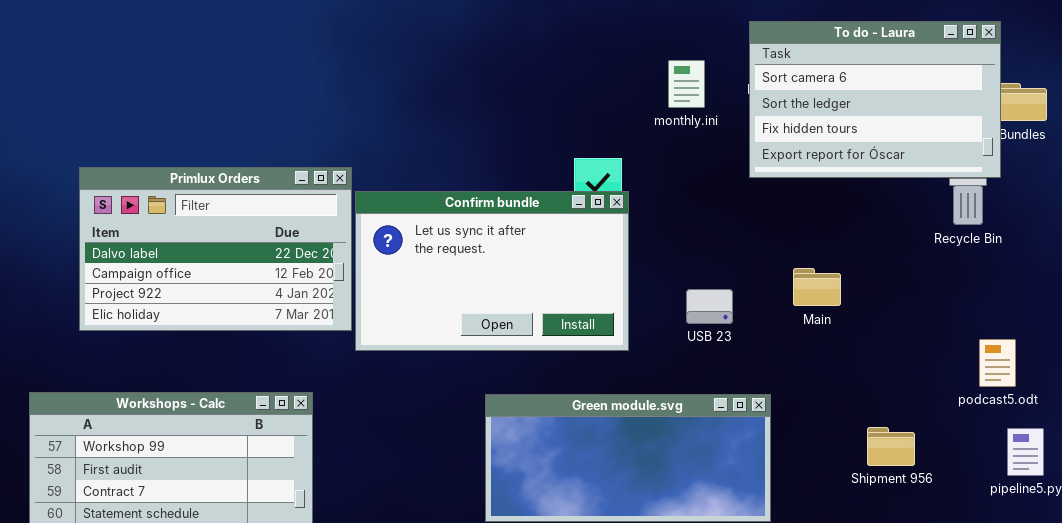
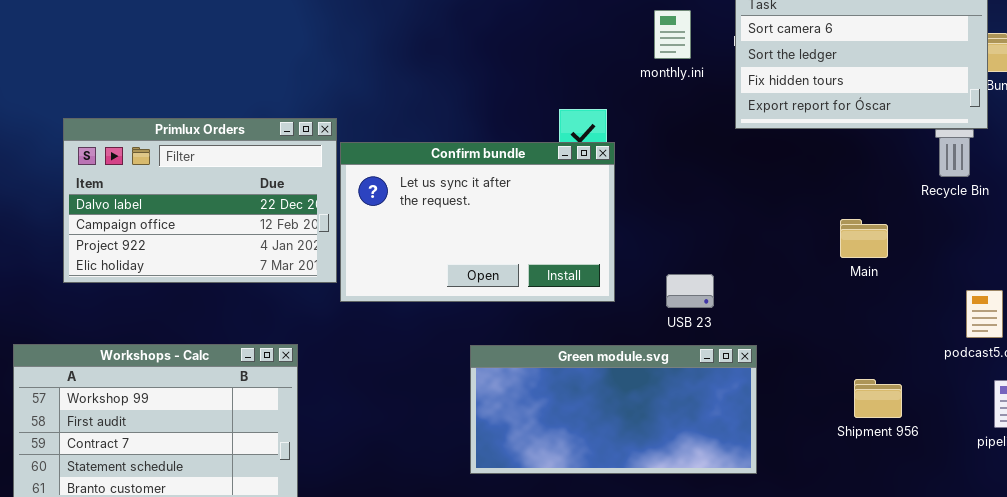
Main: [793,268,841,306] -> [840,219,888,258], moved
USB 23: [686,289,733,324] -> [666,274,714,308], moved

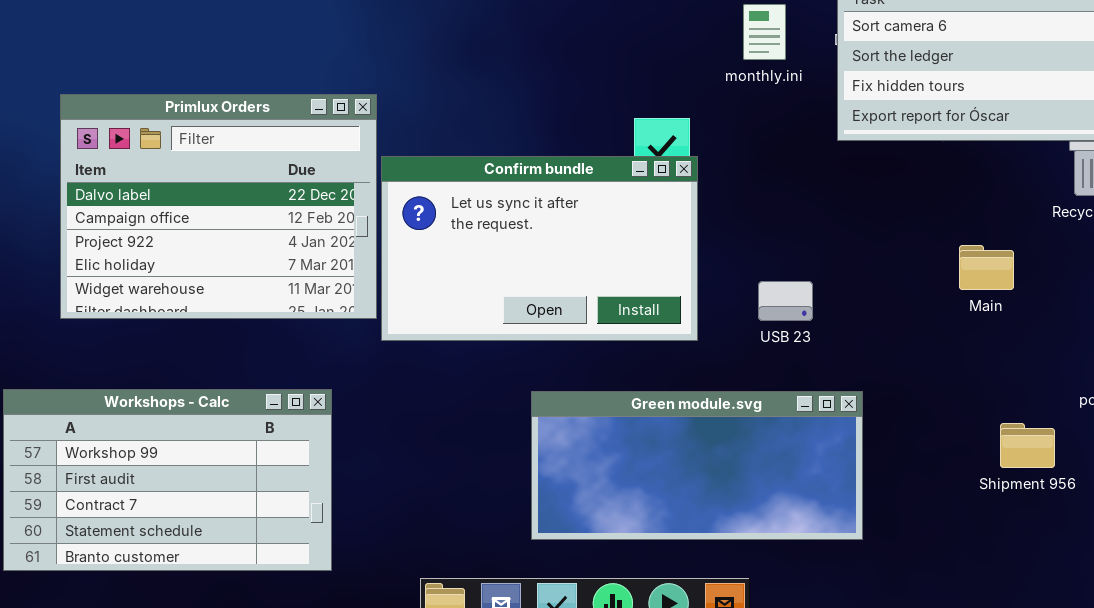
Primlux Orders: [63,118,337,283] -> [60,94,377,319], resized
USB 23: [666,274,714,308] -> [758,281,813,321], moved
Shipment 956: [854,379,902,418] -> [1000,423,1055,468], moved

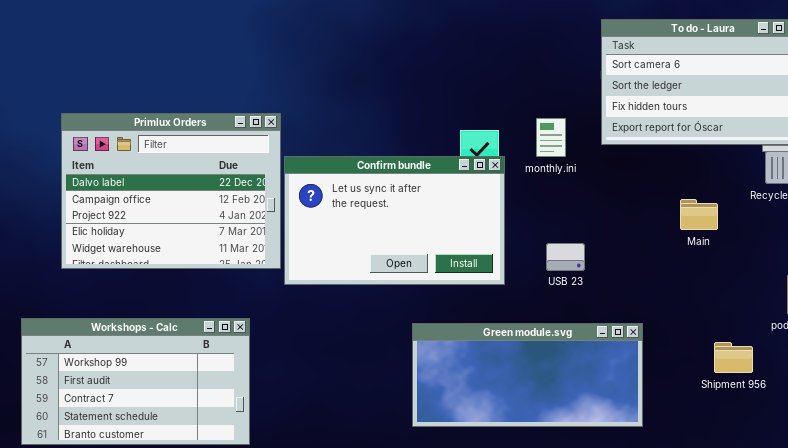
monthly.ini: [743,4,786,60] -> [536,118,566,157], moved
Main: [959,245,1014,290] -> [680,199,718,230], moved
Green module.svg: [531,391,863,540] -> [412,323,643,427], moved

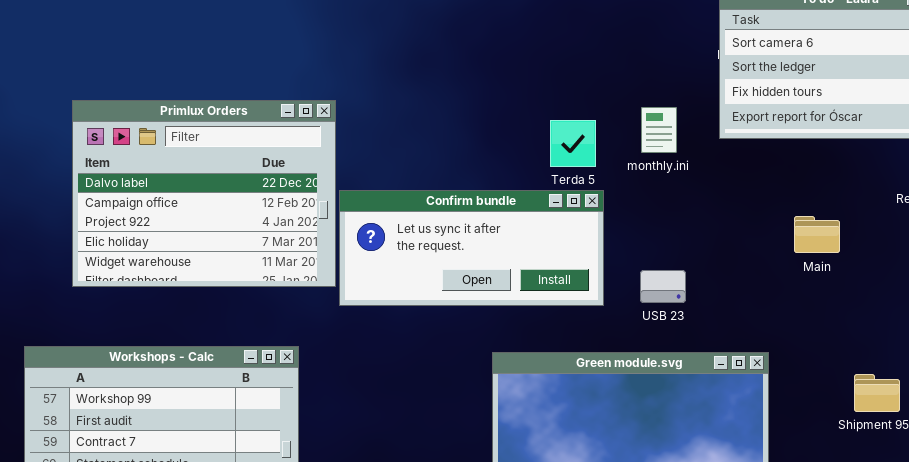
Confirm bundle: [284,156,505,285] -> [339,190,604,306], resized
Main: [680,199,718,230] -> [794,216,840,253], moved
USB 23: [546,243,585,271] -> [640,270,686,303], moved

